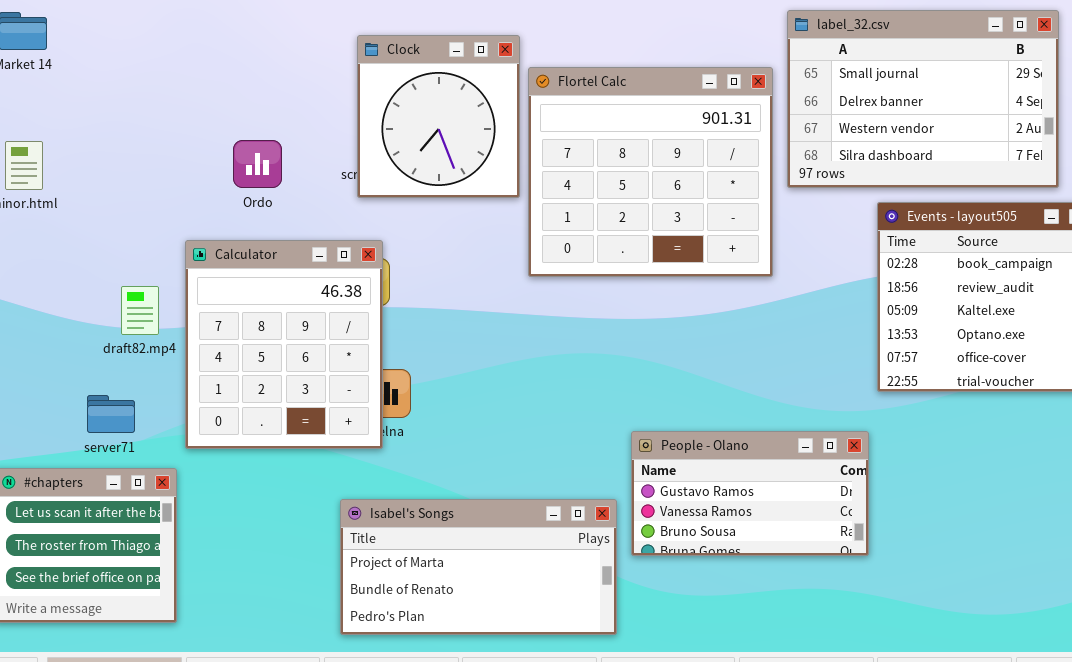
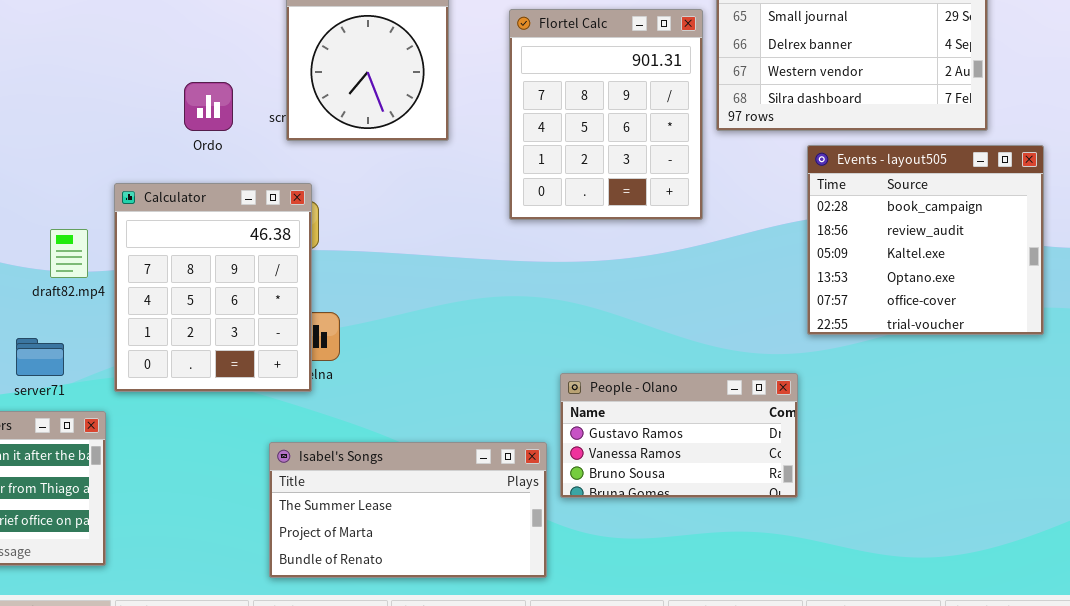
Flortel Calc: [528,67,773,277] -> [509,9,703,220], resized
Ordo: [233,140,282,188] -> [184,82,233,131], moved
Isabel's Songs: [340,499,617,635] -> [269,442,547,578], scrolled up 1 row

